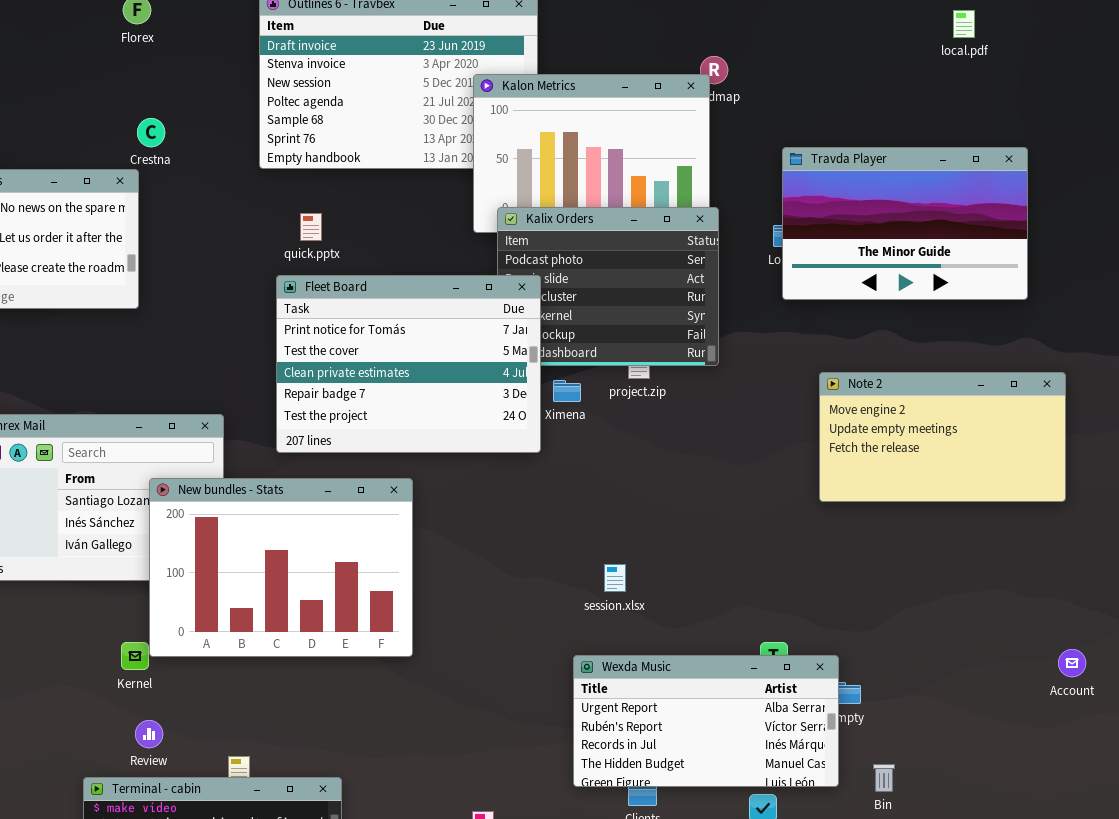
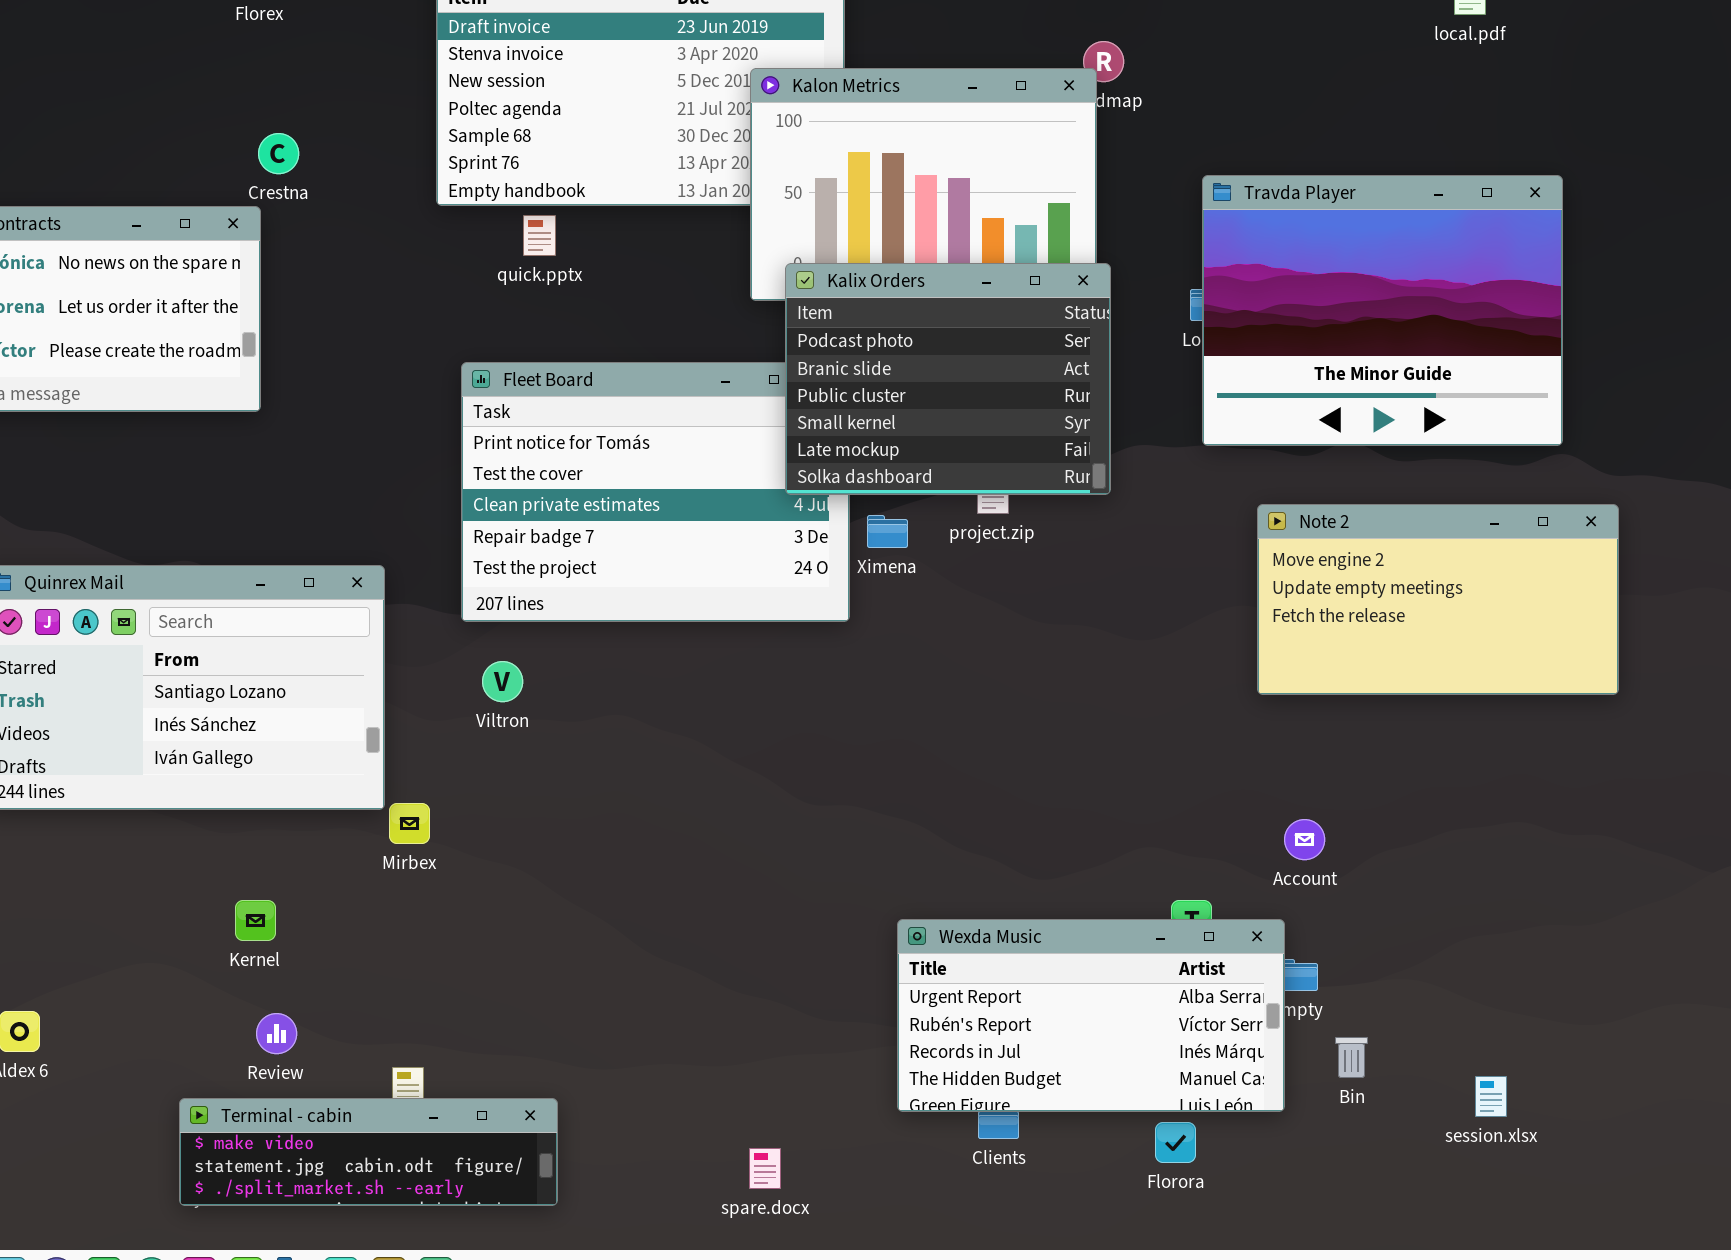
Travda Player: [782,147,1028,300] -> [1202,175,1563,446], resized
Kalix Orders: [497,207,719,366] -> [785,263,1111,495], raised
quick.pptx: [300,213,322,241] -> [523,215,556,256], moved
New bundles - Stats: [149,478,413,657] -> none, closed
session.xlsx: [604,564,626,592] -> [1475,1076,1507,1117], moved
Account: [1058,649,1086,677] -> [1284,819,1325,860], moved
Bin: [873,764,895,792] -> [1335,1037,1368,1078], moved

